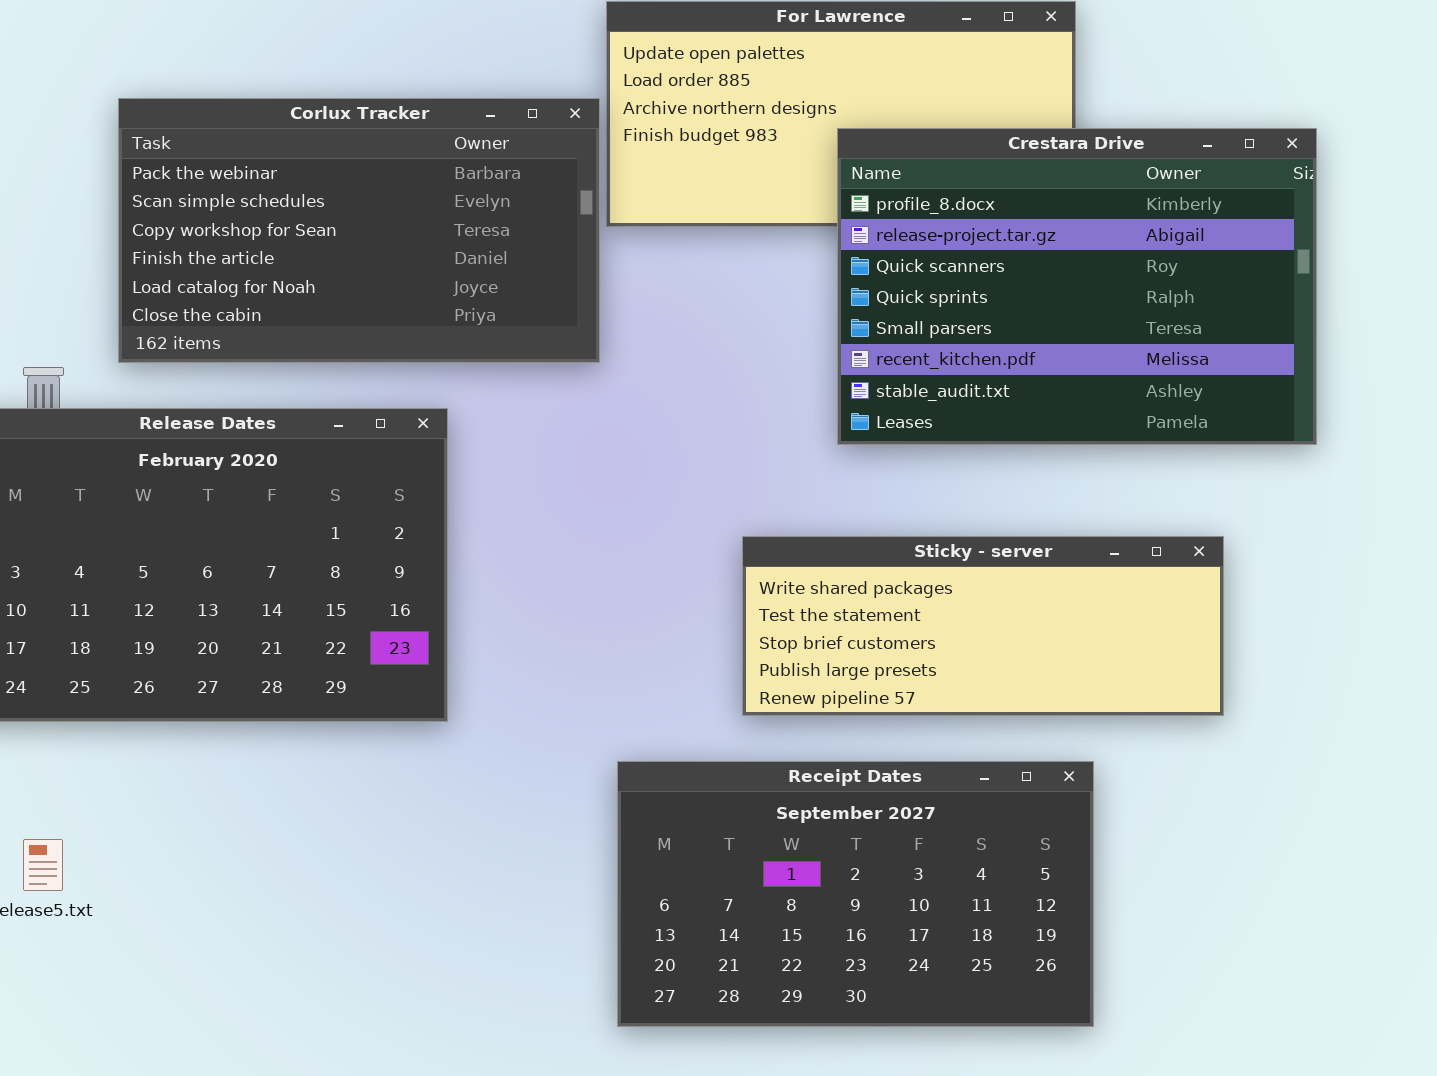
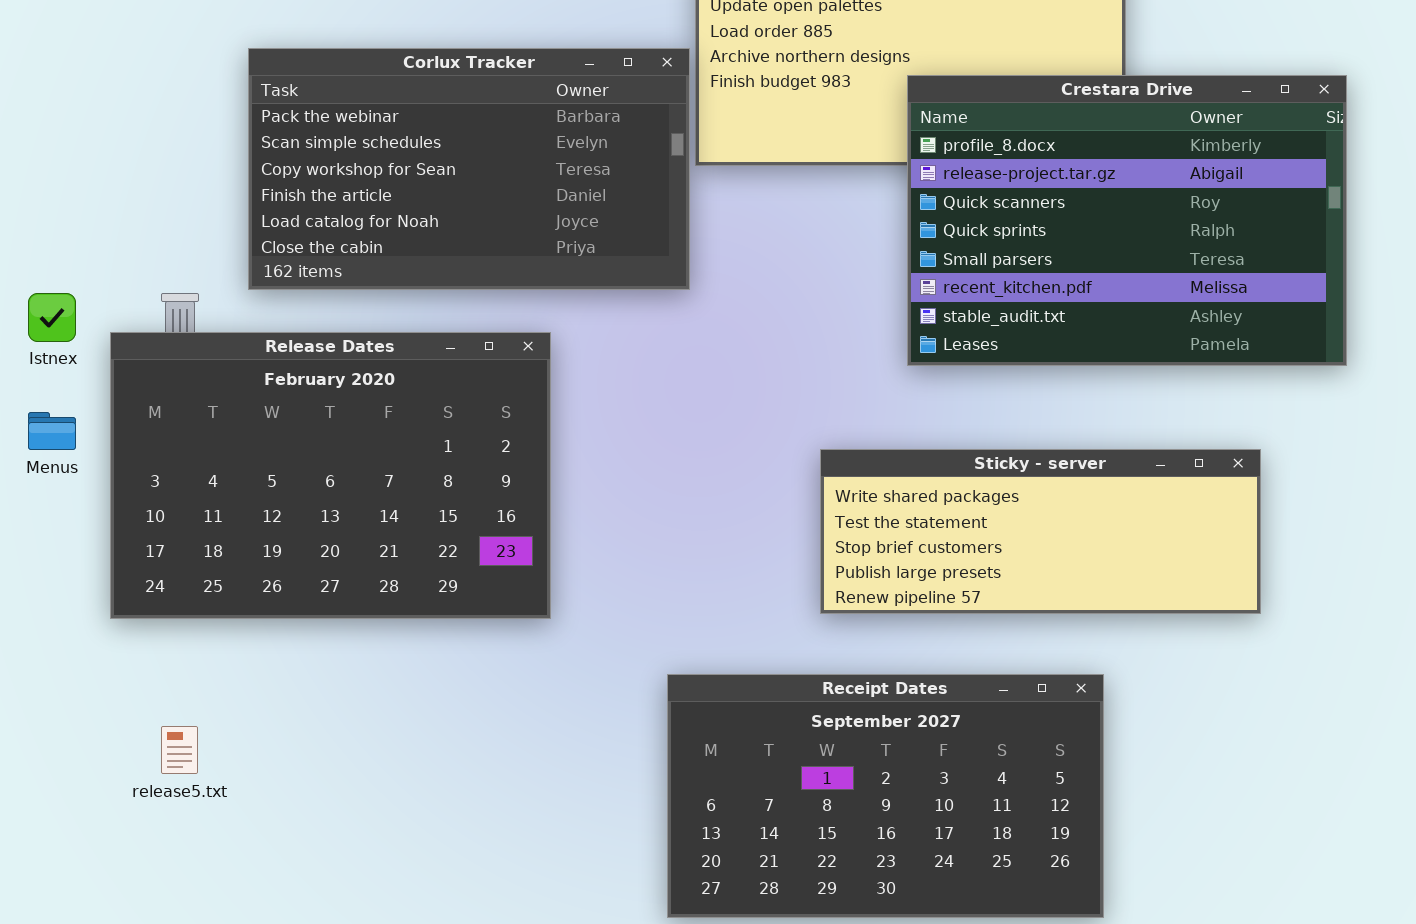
Receipt Dates: [617,761,1094,1027] -> [667,674,1104,918], moved

